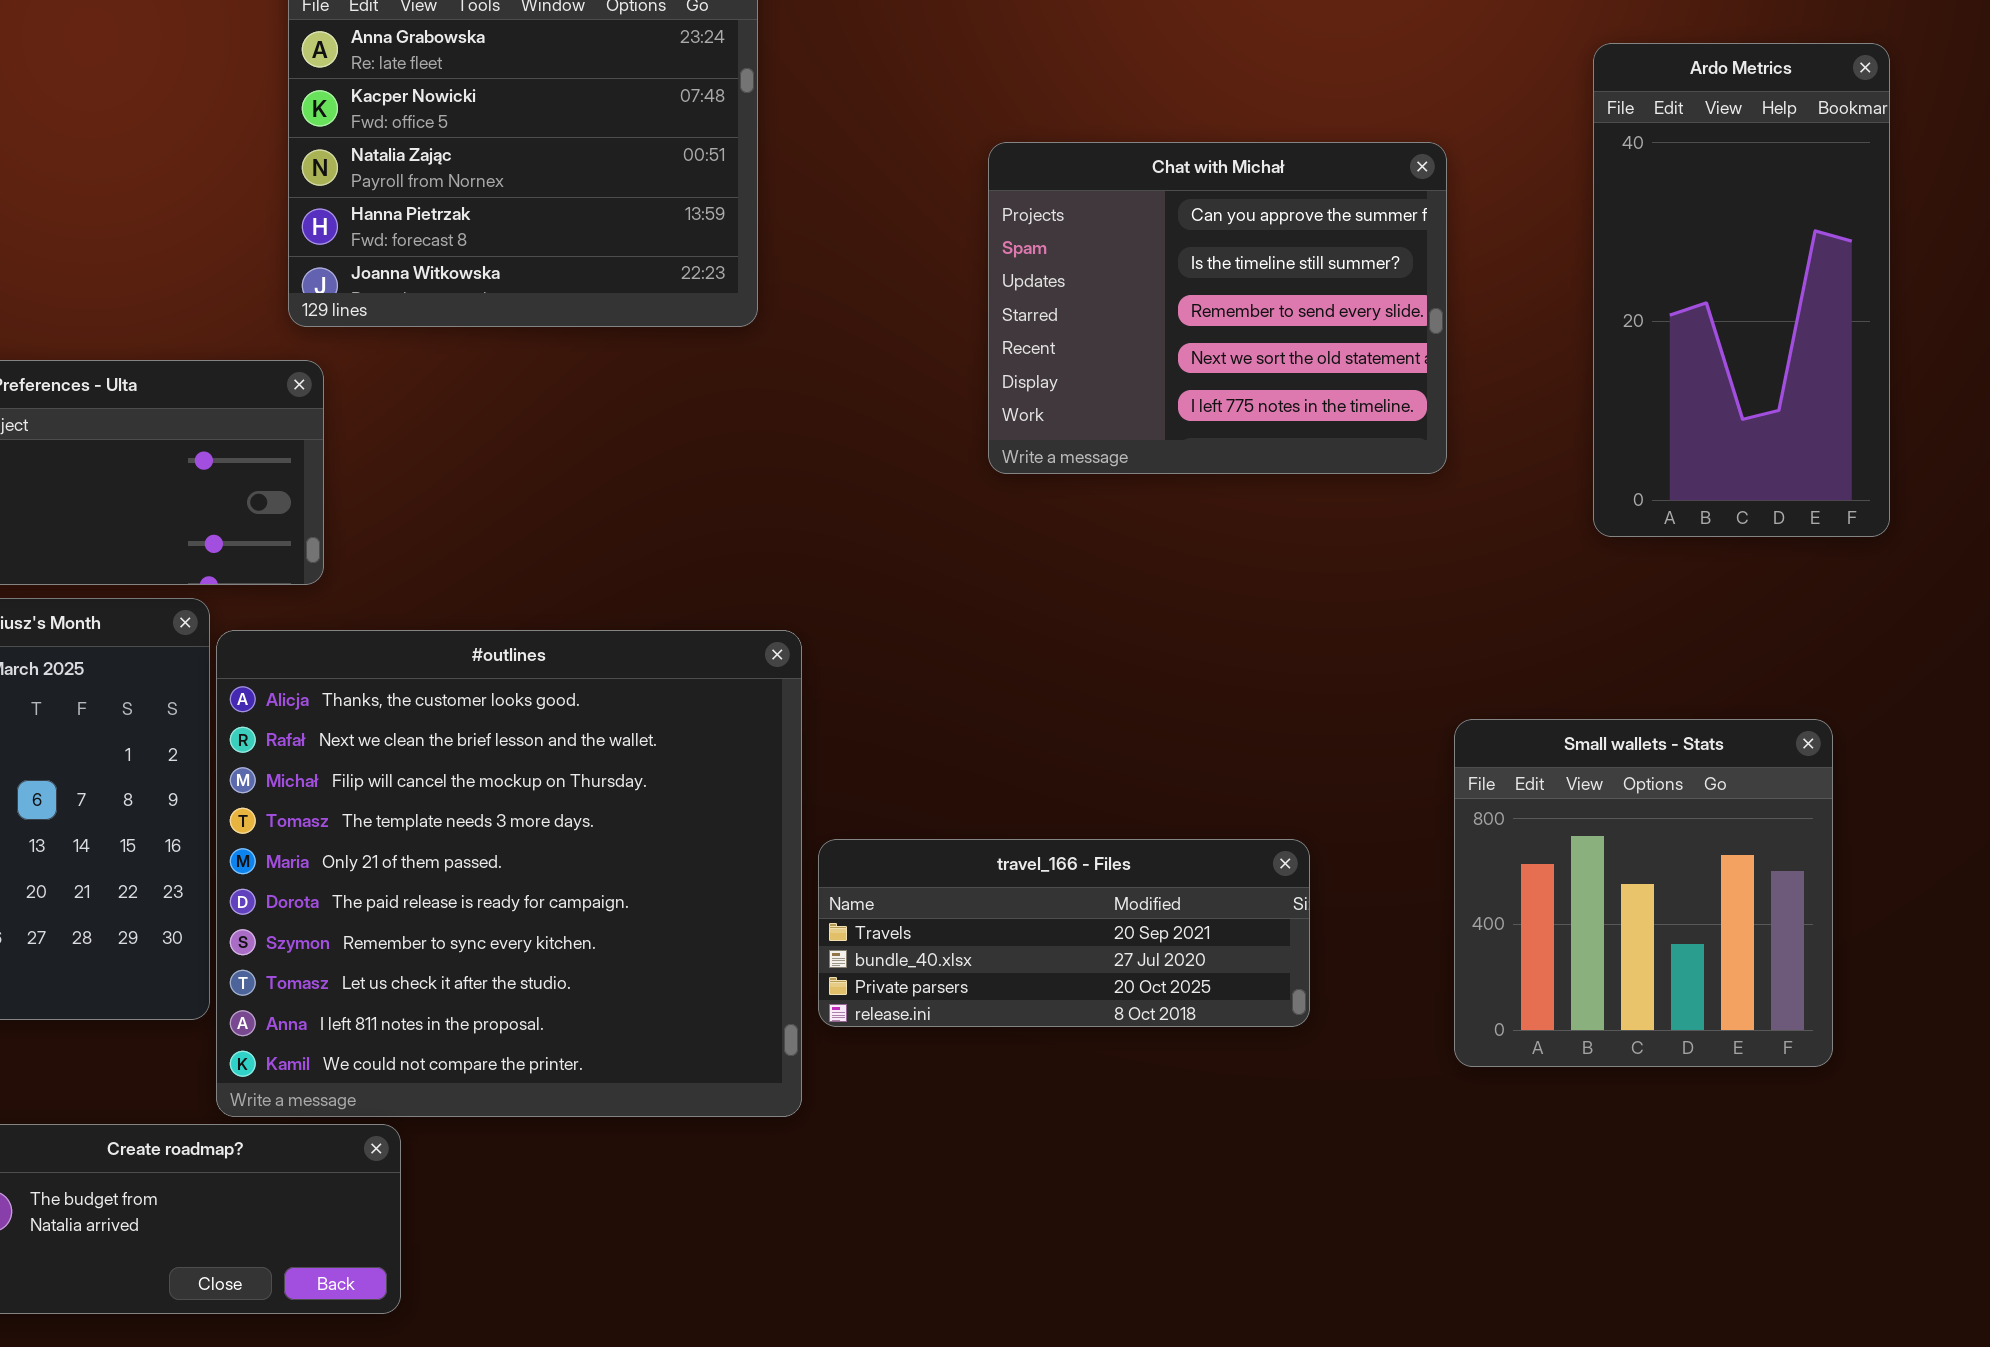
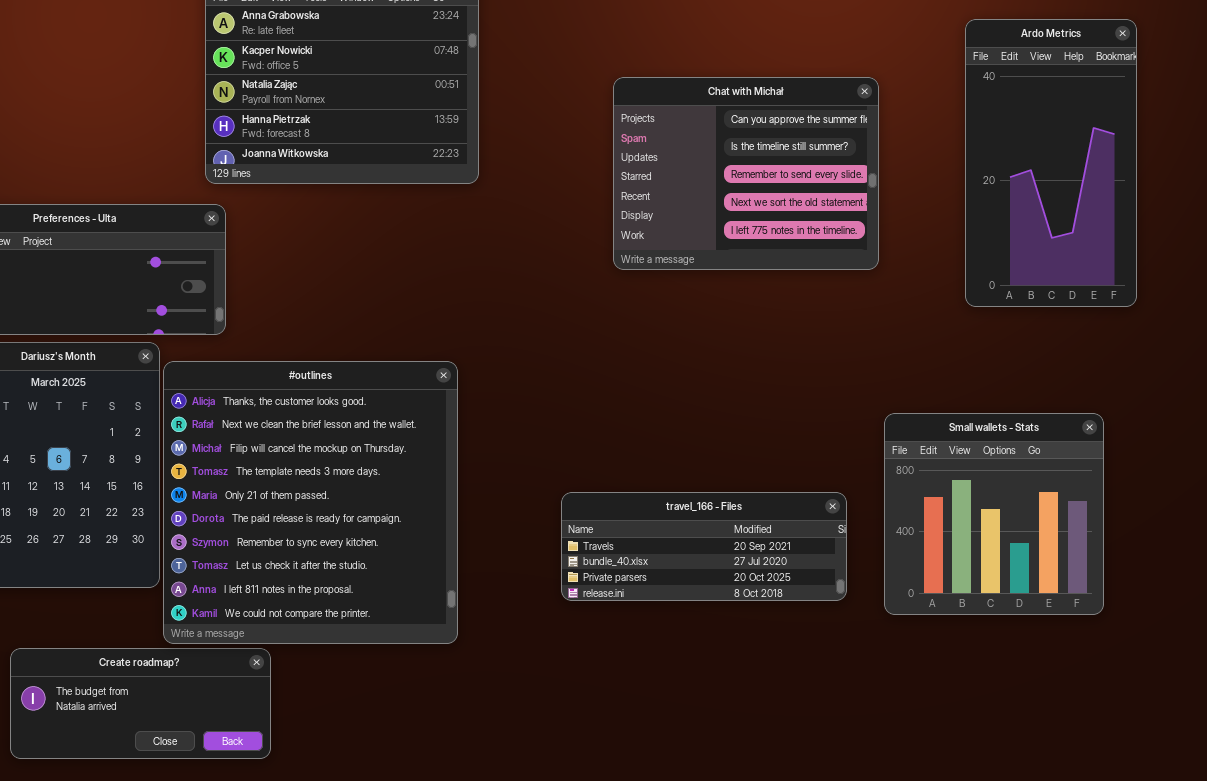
#outlines: [216,630,802,1117] -> [163,361,458,644], resized
travel_166 - Files: [818,839,1310,1027] -> [561,492,847,601], moved

